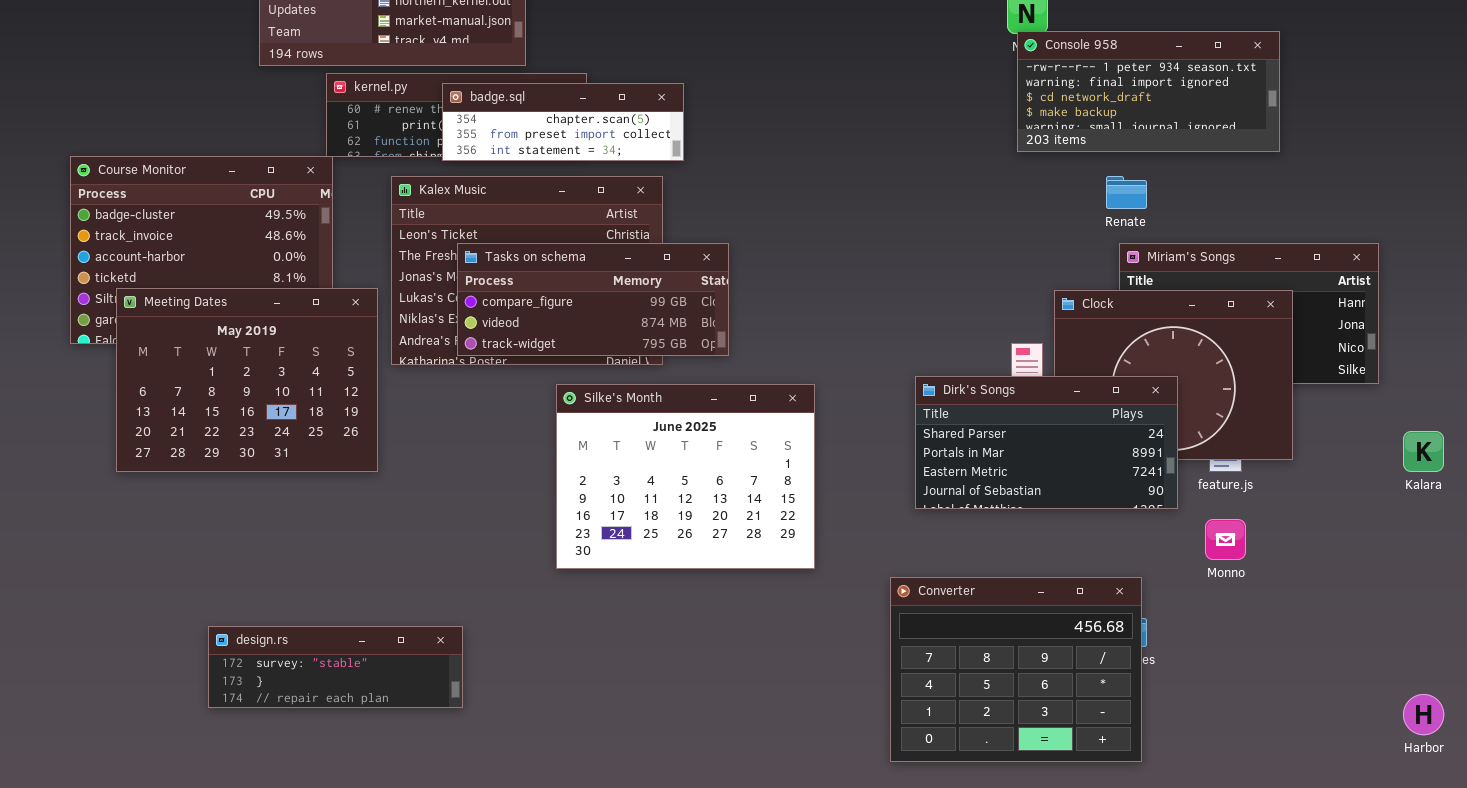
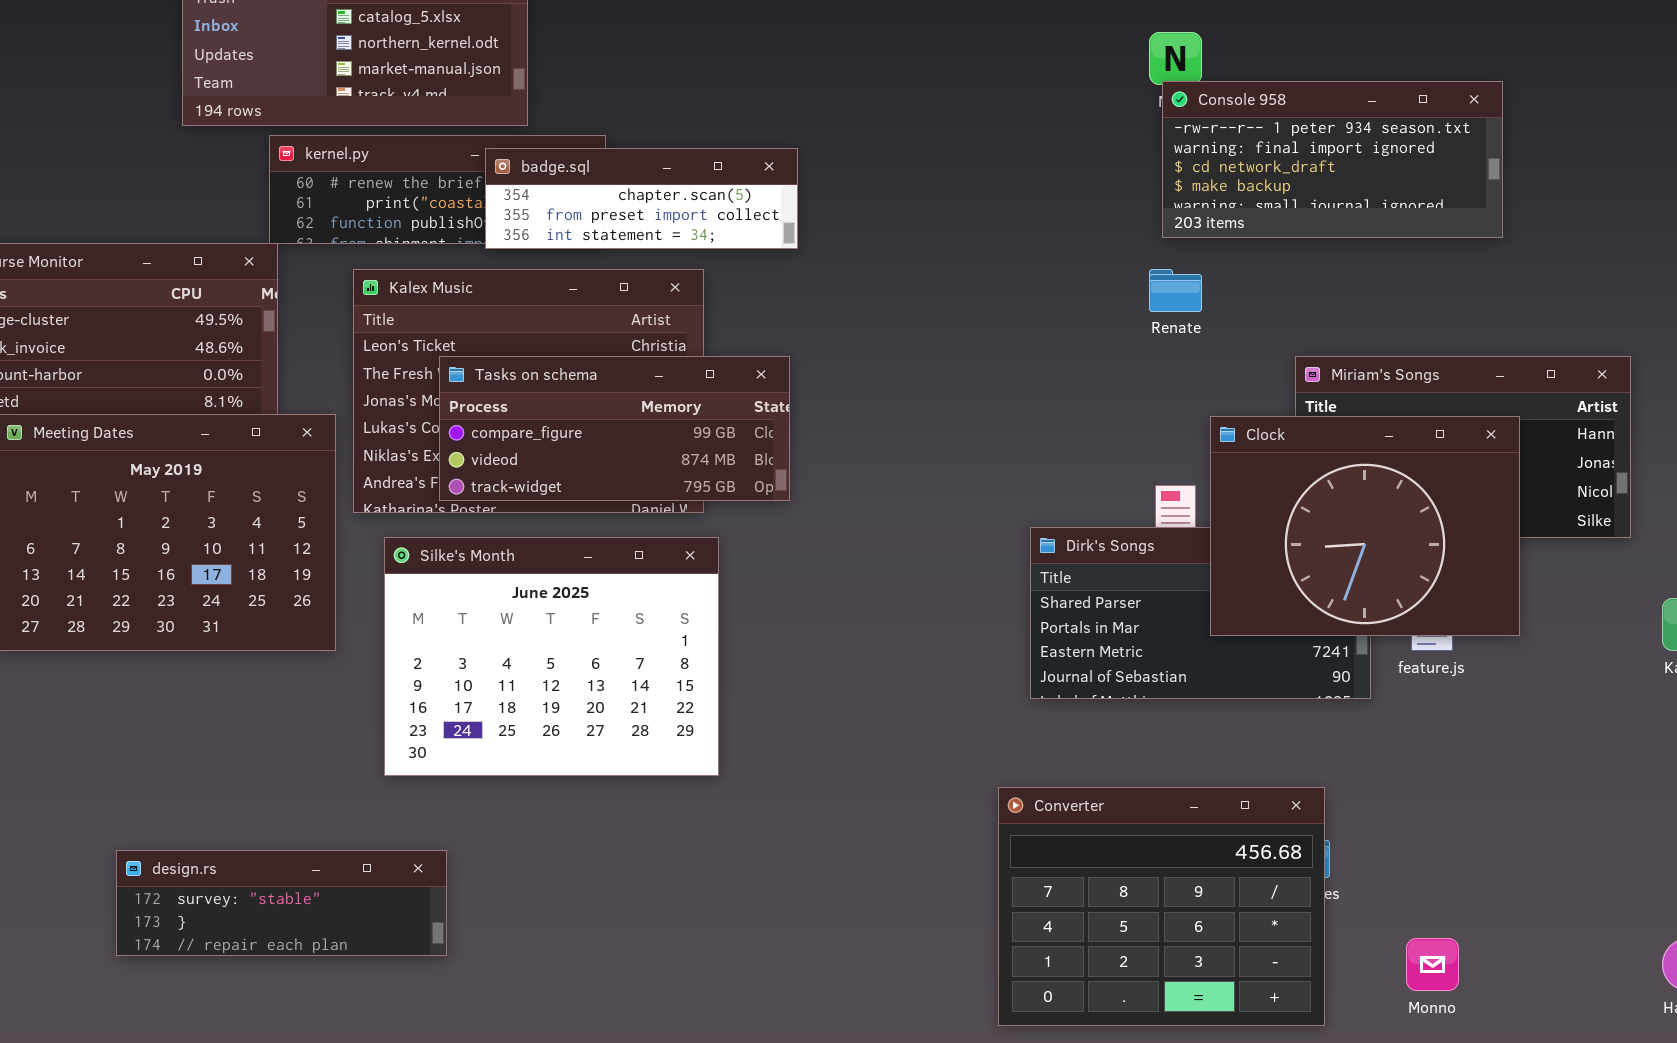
badge.sql: [442,83,684,161] -> [485,148,798,249], moved
Renate: [1106,176,1147,209] -> [1149,269,1202,312], moved
Clock: [1054,290,1293,460] -> [1210,416,1520,636], raised
Silke's Month: [556,384,815,569] -> [384,537,719,776], moved
Monno: [1205,519,1246,560] -> [1406,938,1459,991], moved

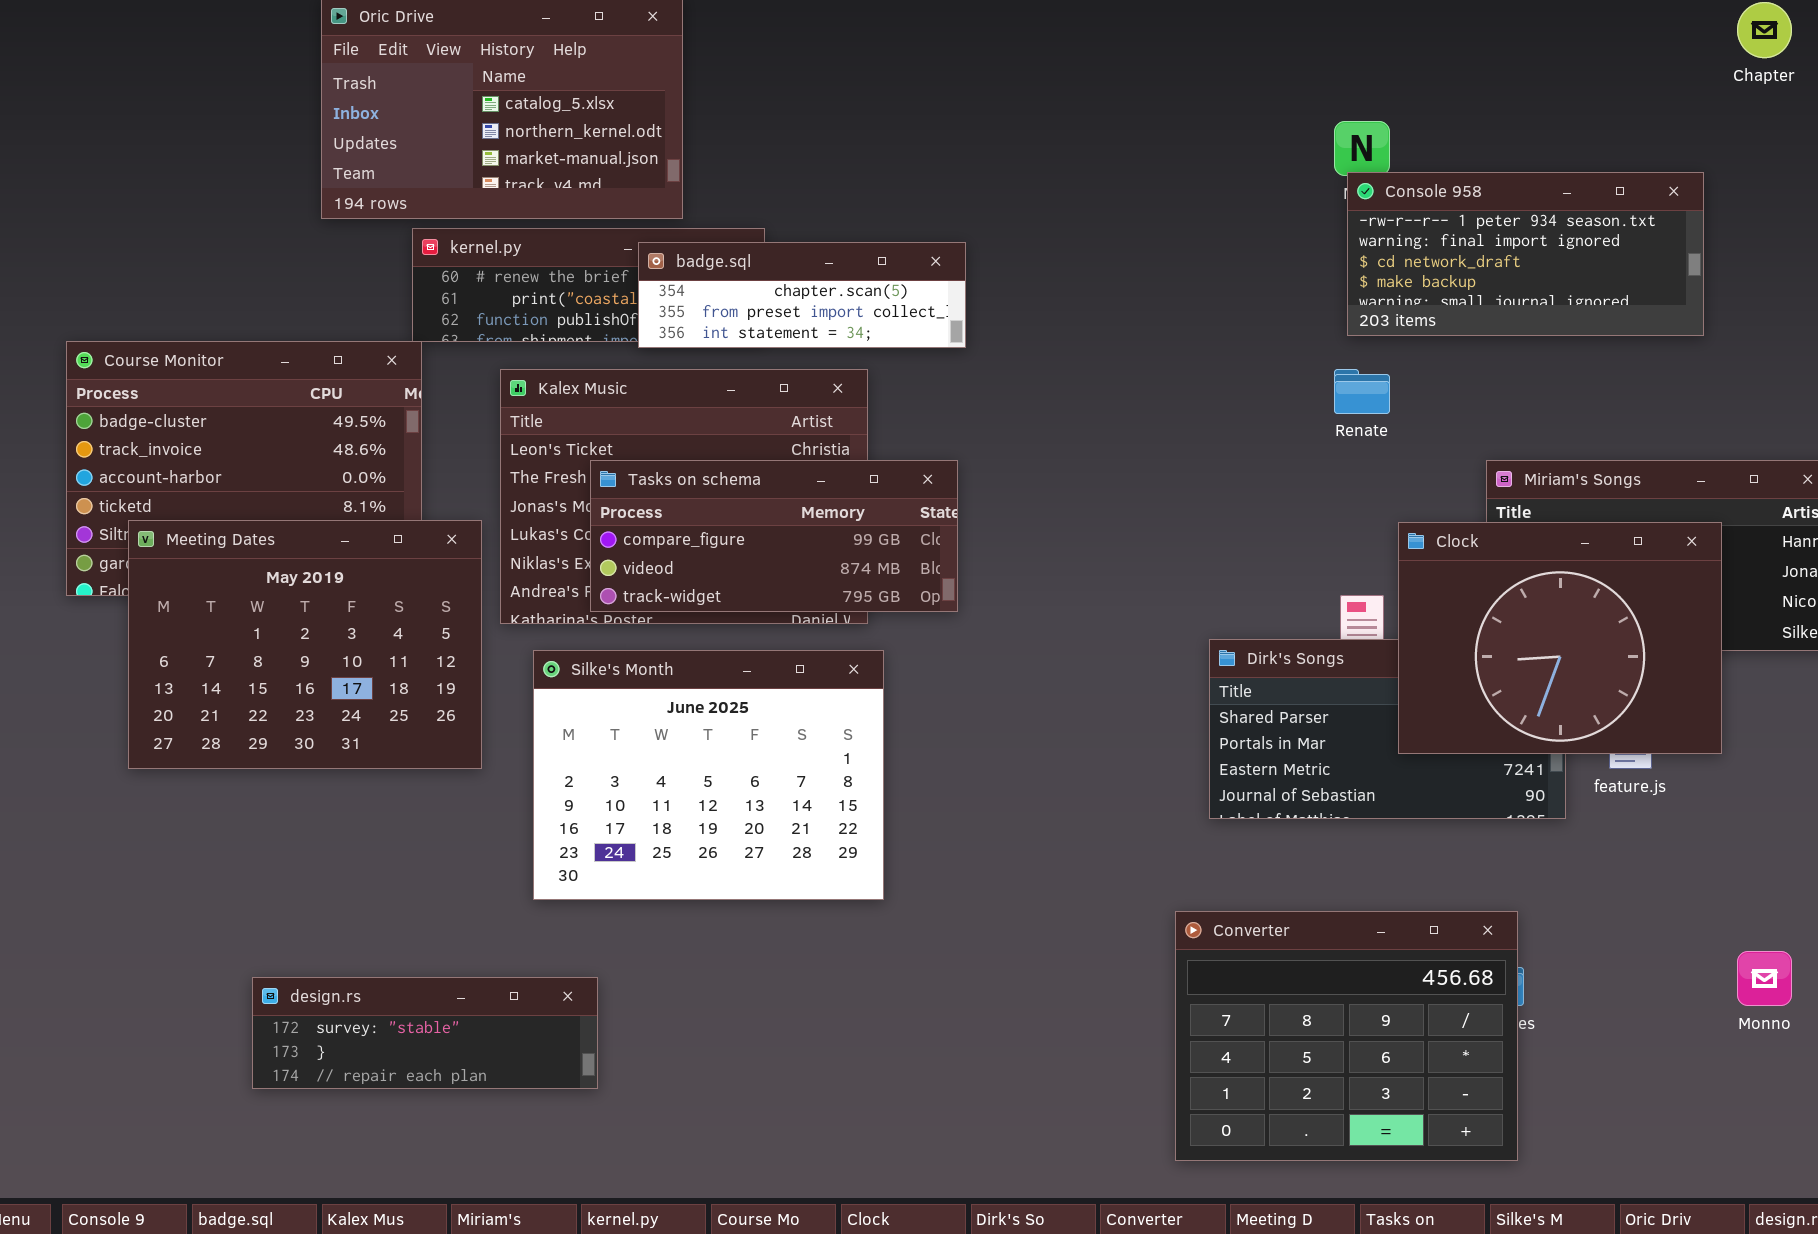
Monno: [1406,938,1459,991] -> [1737,951,1792,1006], moved

